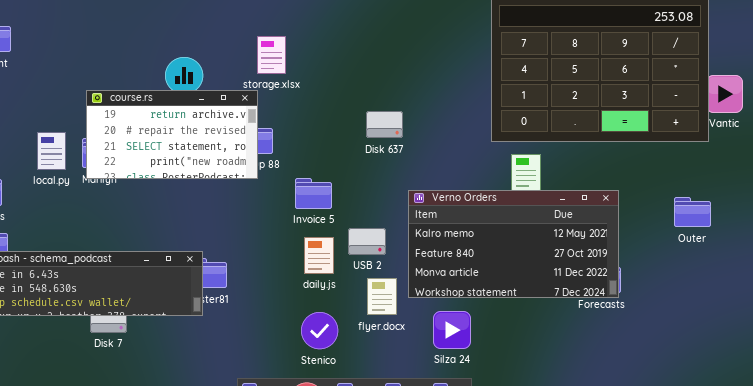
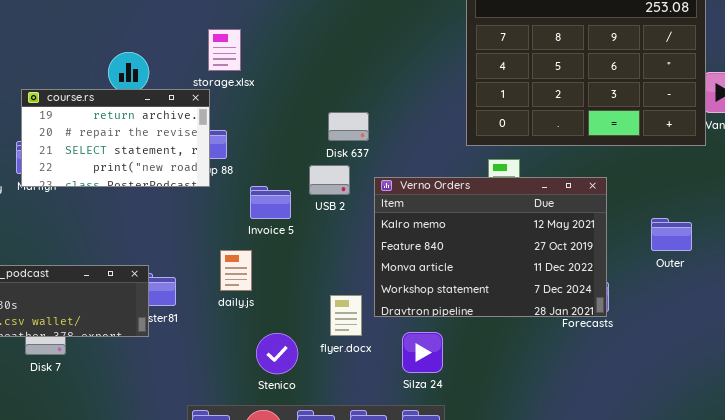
Verno Orders: [408,190,619,298] -> [374,177,607,317], resized
Outer: [674,197,711,227] -> [651,218,692,251], moved
USB 2: [348,228,386,255] -> [309,165,350,195], moved
daily.js: [304,237,334,274] -> [220,250,252,291], moved

